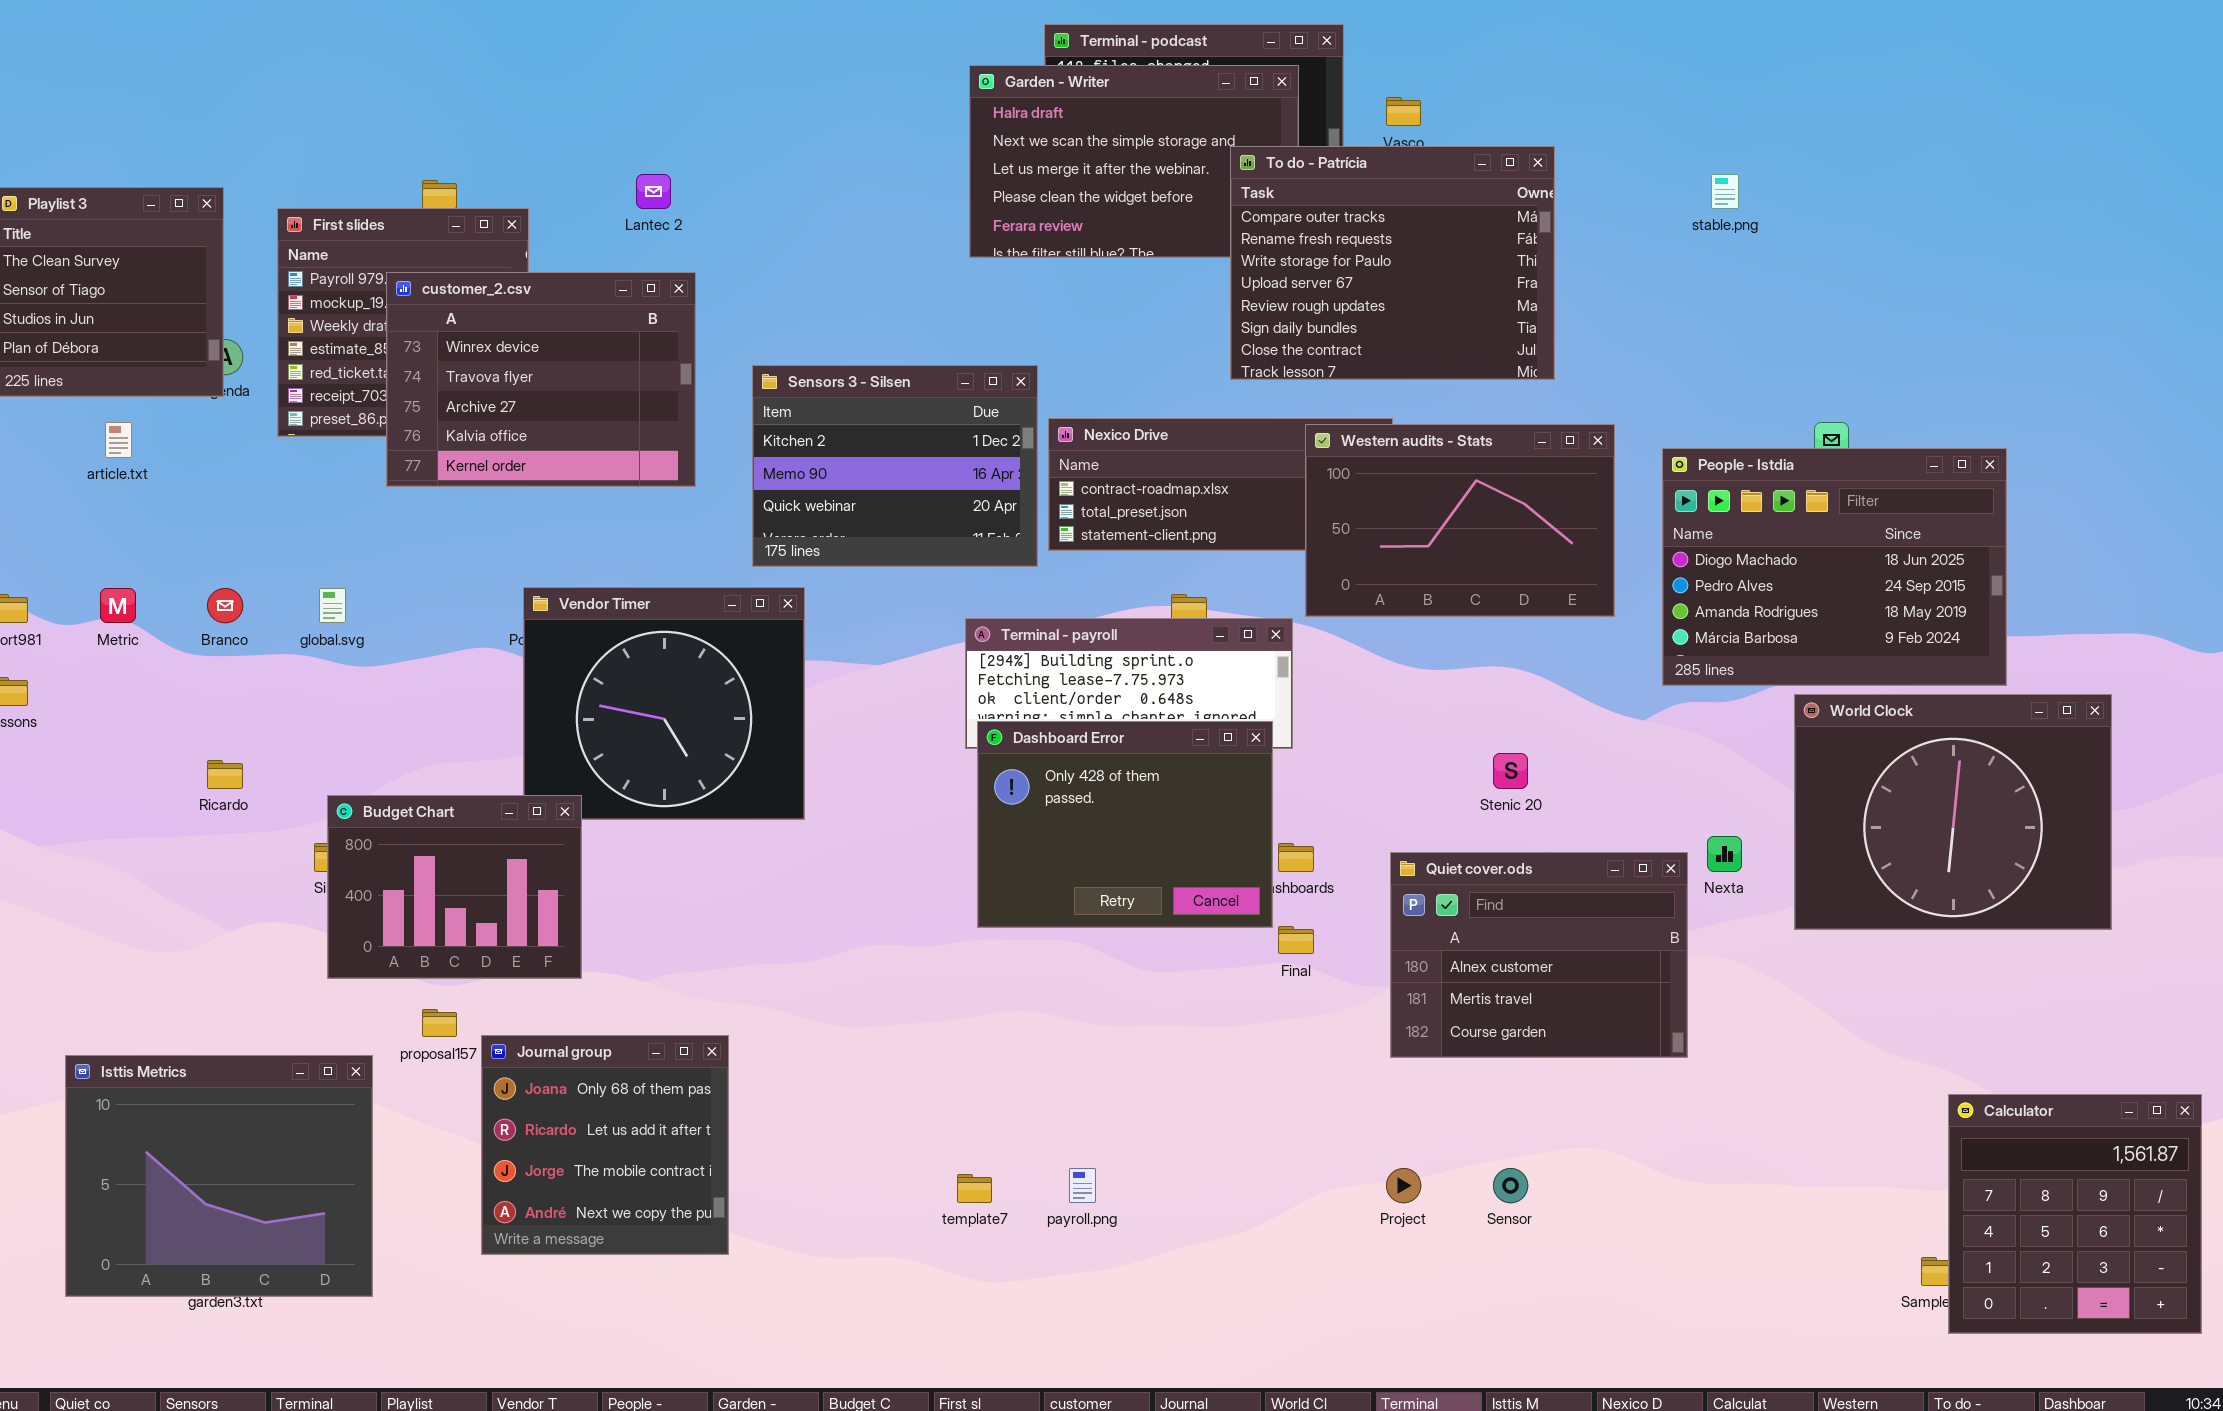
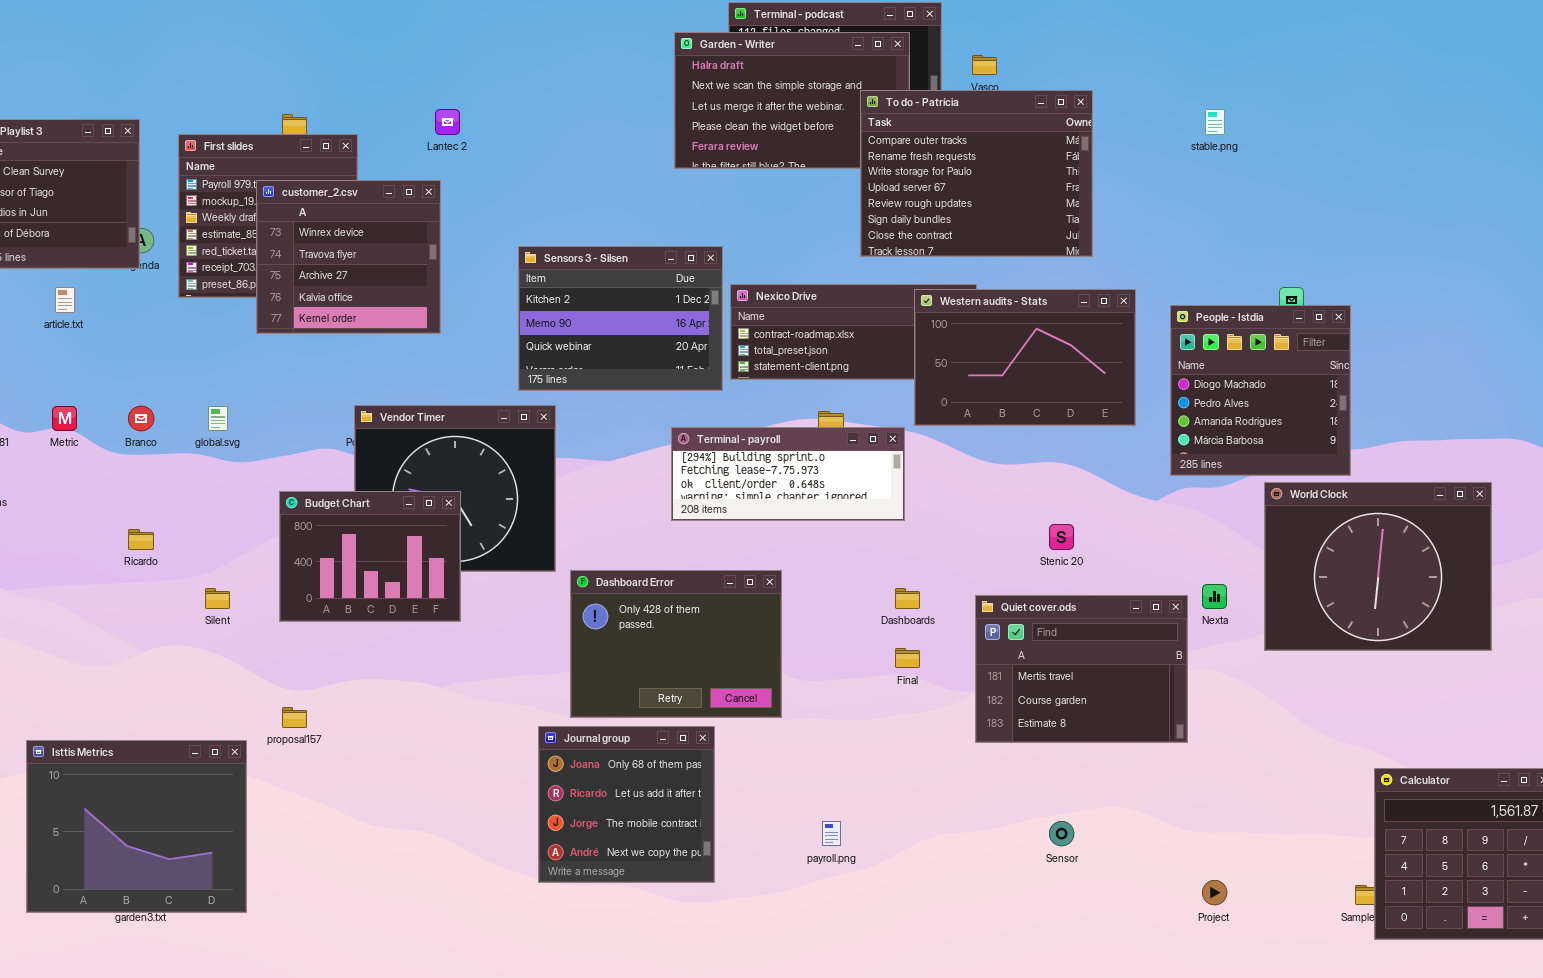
customer_2.csv: [386,272,696,487] -> [256,180,441,334], resized
People - Istdia: [1662,448,2007,686] -> [1170,305,1351,476], resized
Dashboard Error: [977,721,1273,928] -> [570,570,782,718], moved
Budget Chart: [327,795,582,979] -> [279,491,461,622], moved
Quiet cover.ods: [1390,852,1688,1058] -> [975,595,1188,743], scrolled down 1 row
Journal group: [481,1035,729,1255] -> [538,726,715,883], moved
payroll.png: [1069,1168,1096,1203] -> [822,821,841,846], moved
Project: [1386,1168,1421,1203] -> [1202,880,1227,905], moved

